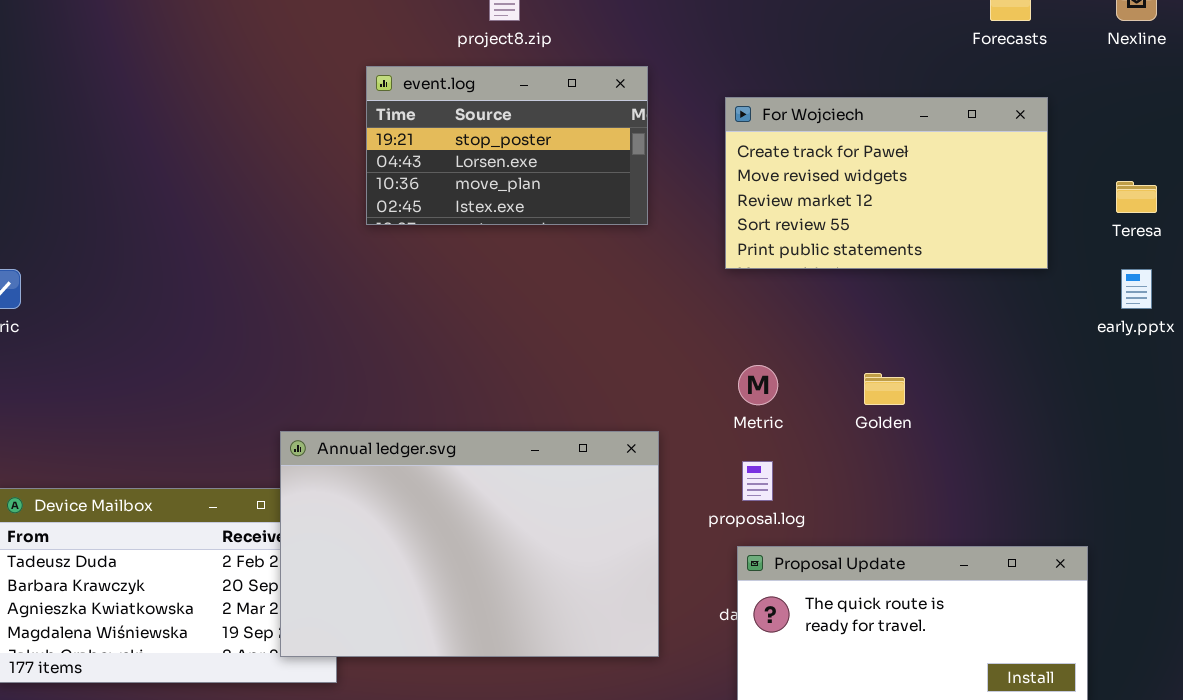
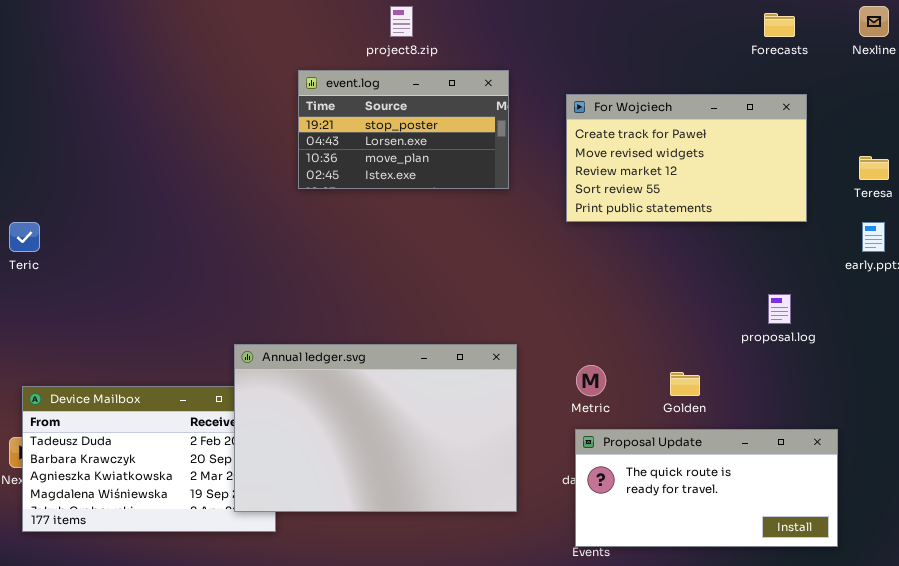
Metric: [738,365,778,405] -> [576,365,606,396], moved
Golden: [864,373,905,405] -> [670,372,700,396], moved
proposal.log: [742,461,773,501] -> [768,294,791,324], moved

